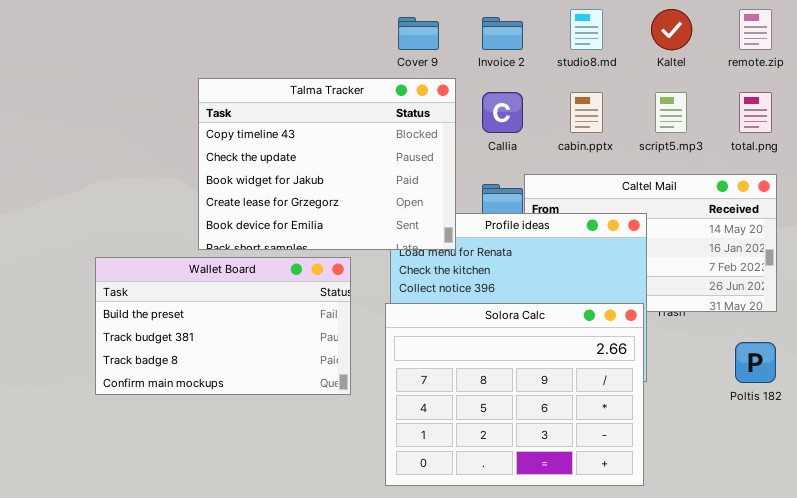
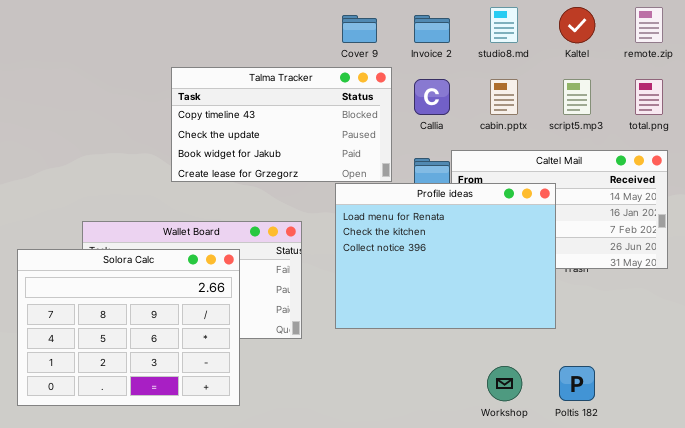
Talma Tracker: [198,78,456,250] -> [171,67,392,182], resized
Solora Calc: [385,303,644,486] -> [17,249,240,406], moved
Poltis 182: [735,342,776,383] -> [559,366,595,401], moved

